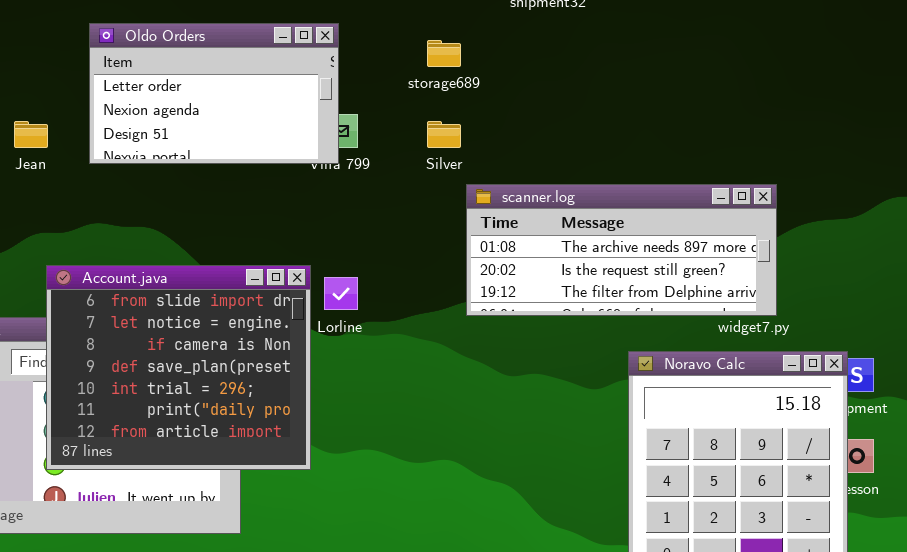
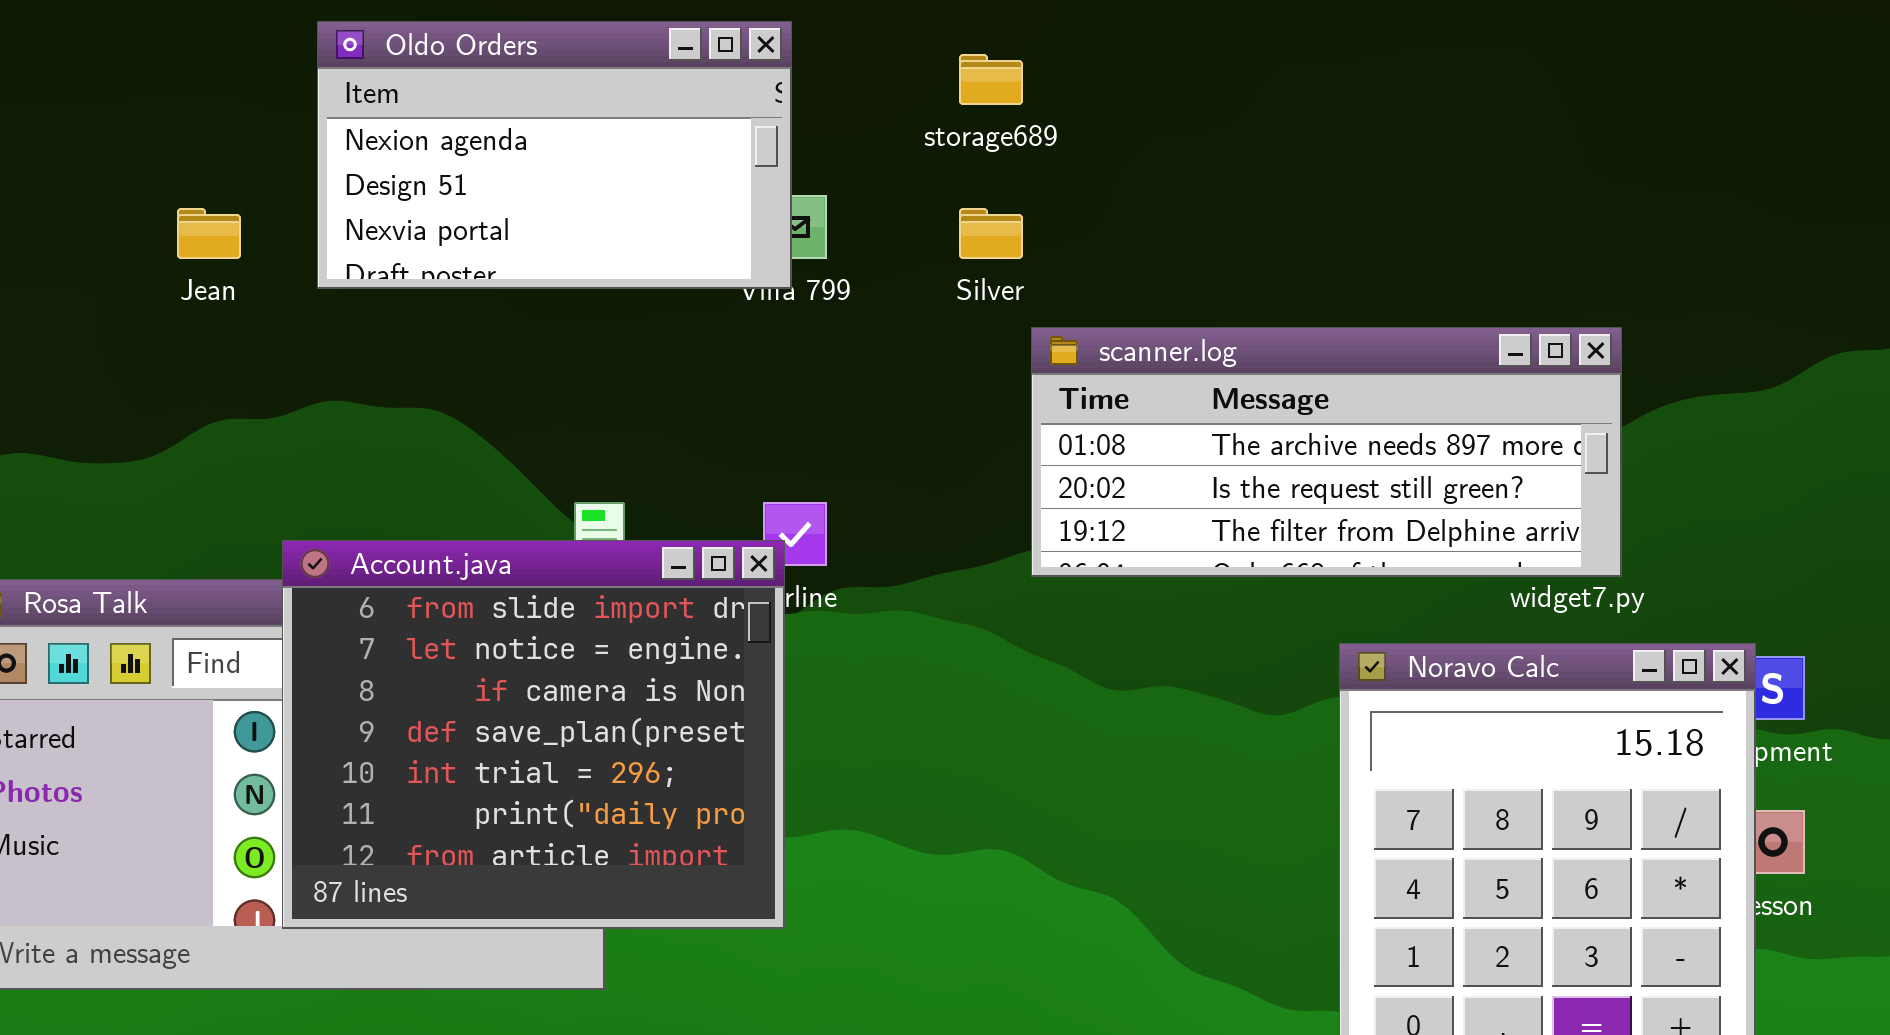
Oldo Orders: [89,23,339,164] -> [317,21,792,289], scrolled down 1 row
Account.java: [46,265,311,470] -> [282,540,785,929], moved

